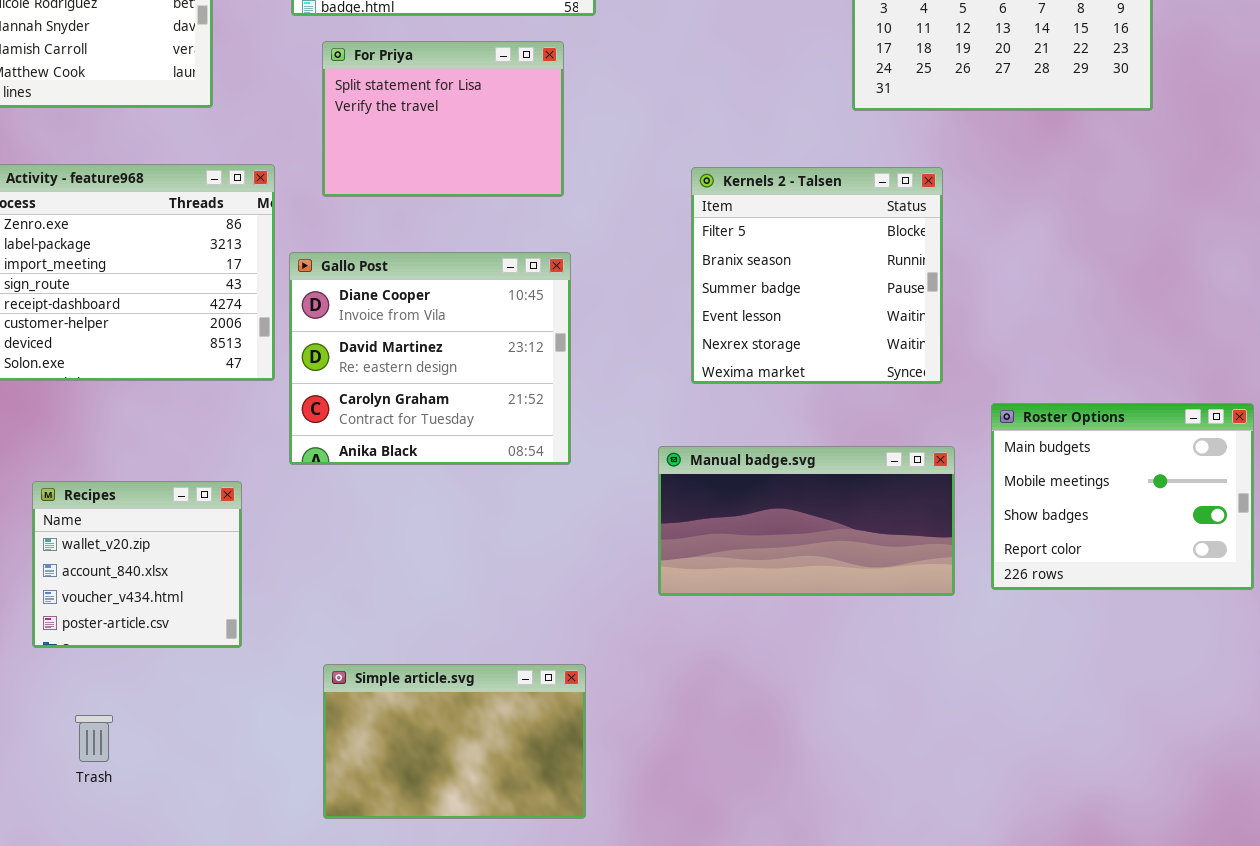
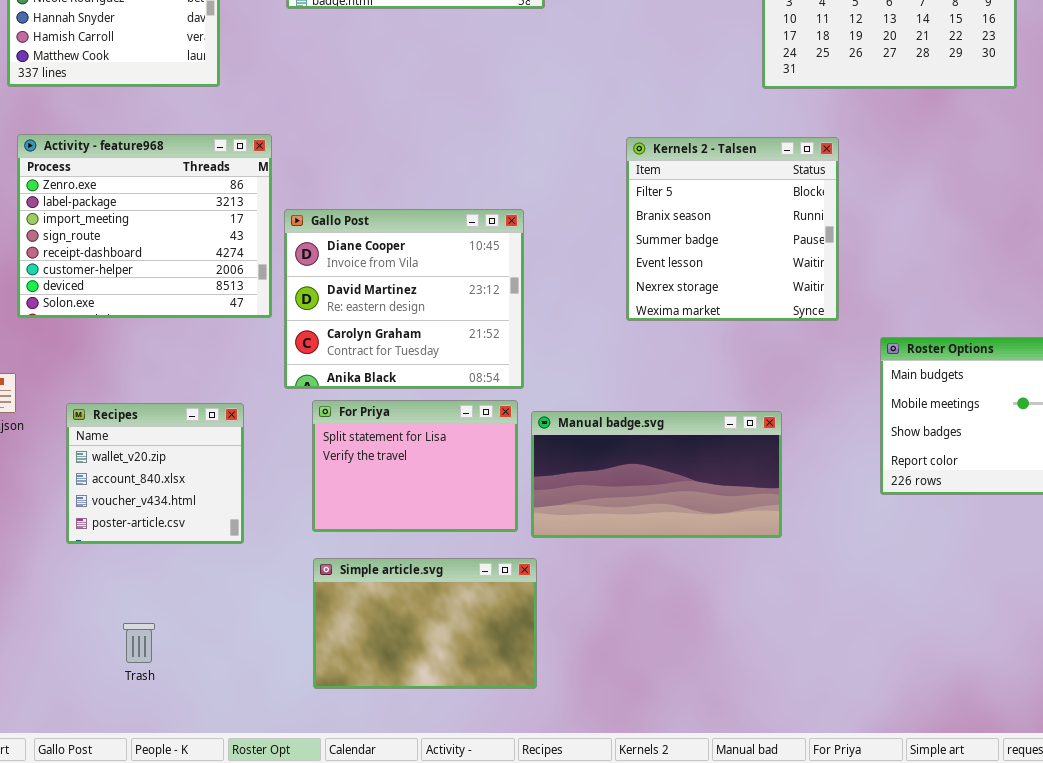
For Priya: [322,41,564,197] -> [312,400,518,532], moved
Manual badge.svg: [658,446,955,596] -> [531,411,782,538], moved
Trash: [75,715,113,762] -> [123,623,155,663], moved

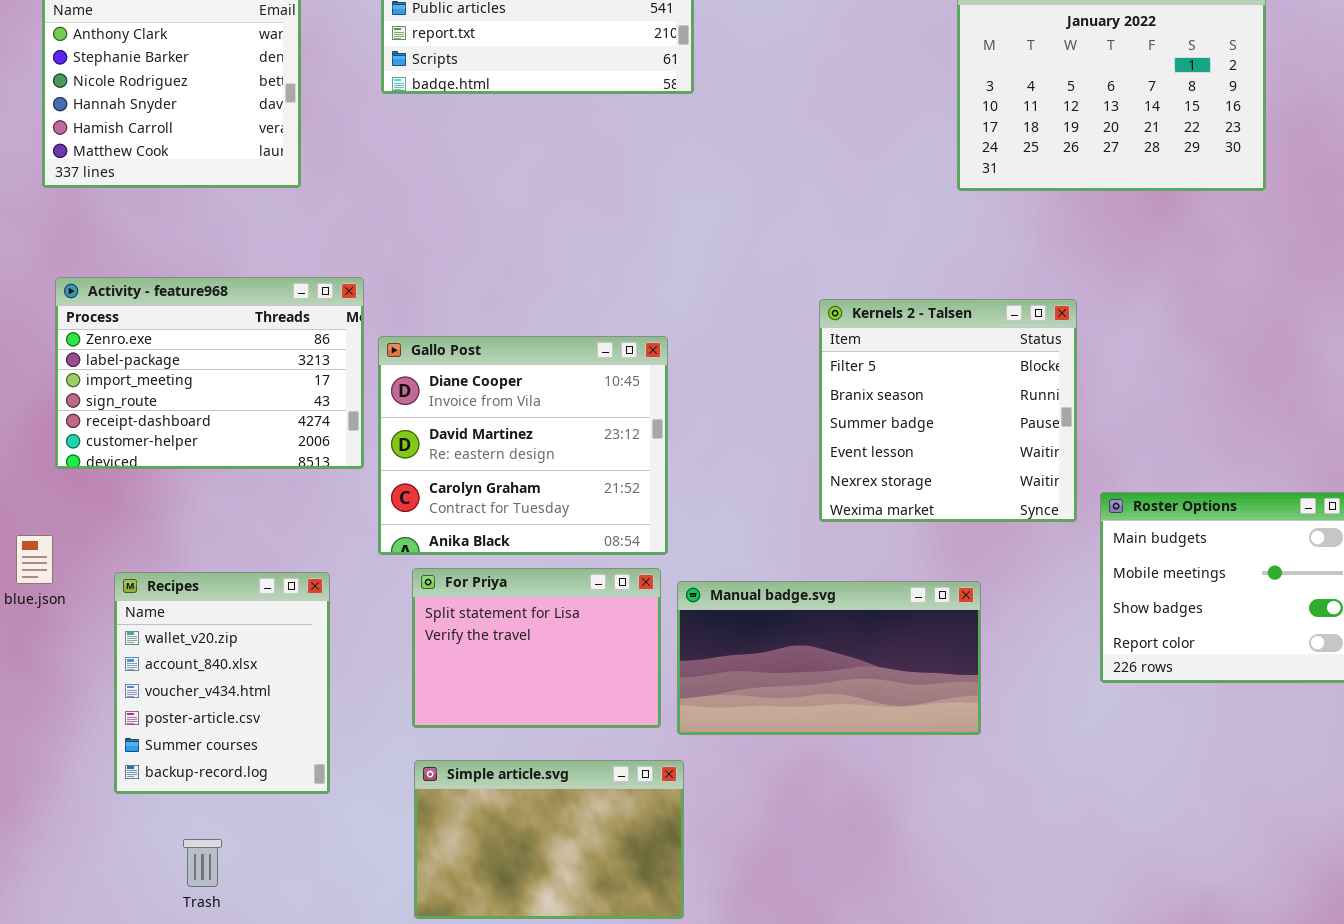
Activity - feature968: [17,134,272,318] -> [55,277,364,469], resized
Kernels 2 - Talsen: [626,137,839,321] -> [819,299,1077,522], moved
Recipes: [66,403,244,544] -> [114,572,330,794], resized

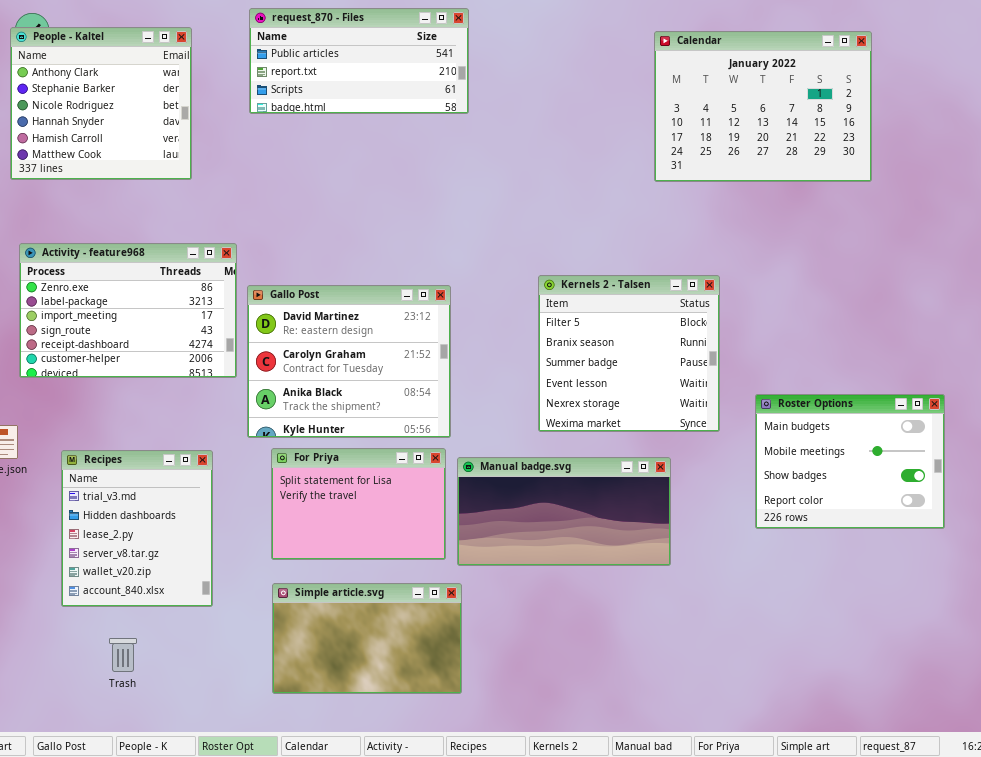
Kernels 2 - Talsen: [819,299,1077,522] -> [538,275,720,432], moved
Gallo Post: [378,336,668,555] -> [247,285,451,438], scrolled down 1 row
Recipes: [114,572,330,794] -> [61,450,213,607], scrolled up 4 rows

